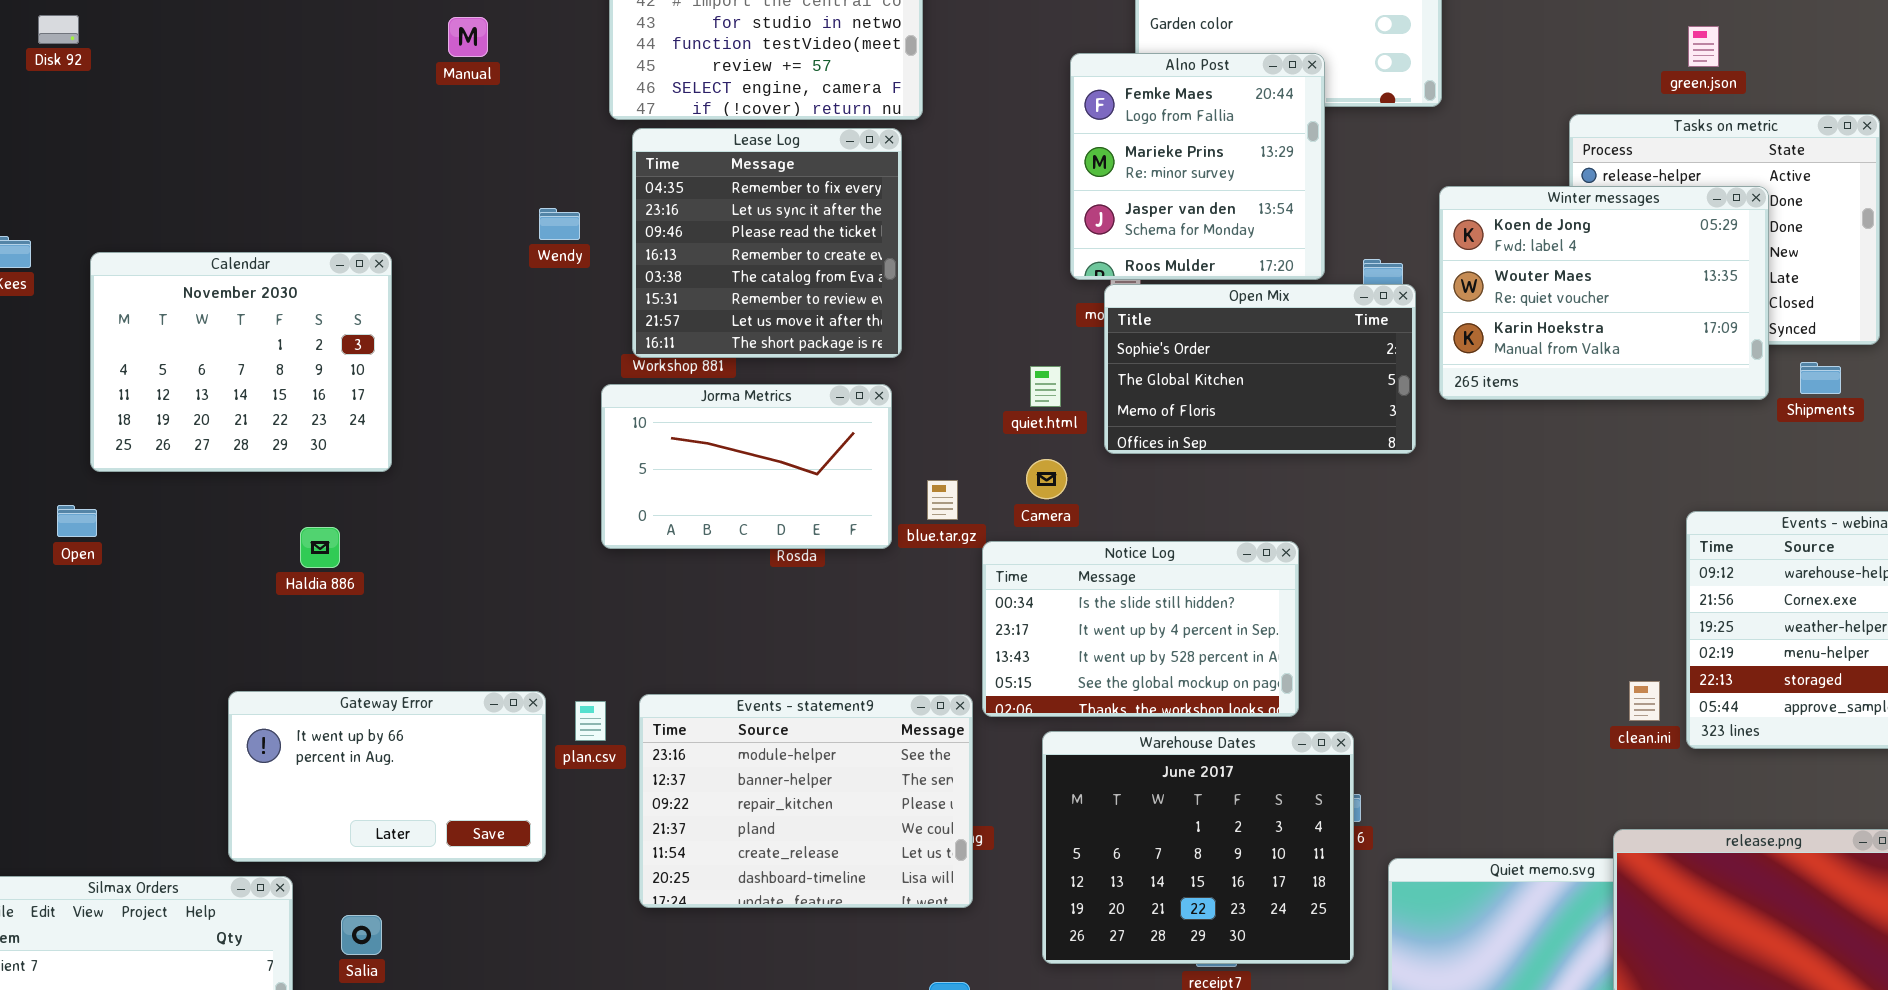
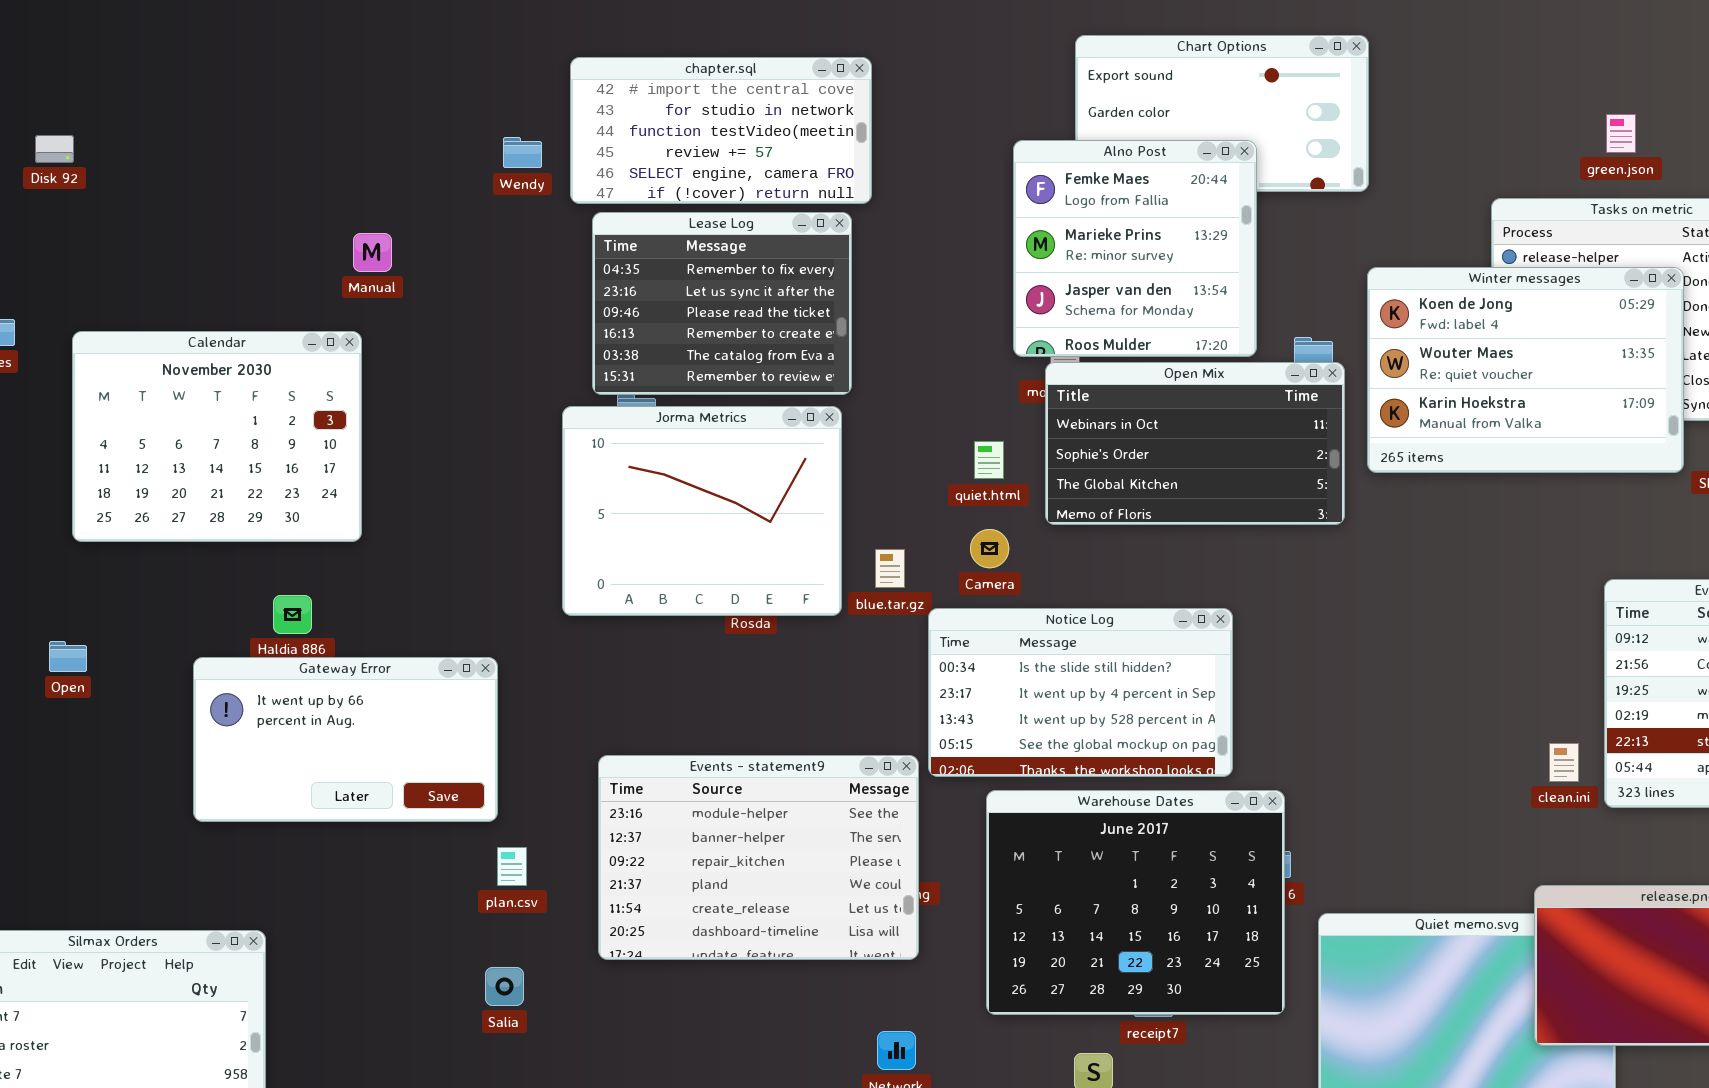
Disk 92: [38,15,79,44] -> [35,135,74,163], moved
Manual: [448,17,488,57] -> [353,233,392,272], moved
Lease Log: [632,128,902,358] -> [592,212,852,395], resized
Wendy: [539,208,580,240] -> [503,137,542,168], moved
Open Mix: [1104,284,1416,454] -> [1045,362,1345,525], scrolled up 1 row
Jorma Metrics: [601,384,892,549] -> [562,406,842,616], resized
Open: [57,505,97,537] -> [49,641,87,672], moved
Gateway Error: [228,691,546,862] -> [193,657,498,822], moved
plan.csv: [575,701,606,741] -> [497,847,527,886], moved
Salia: [341,915,382,955] -> [485,967,524,1006], moved

